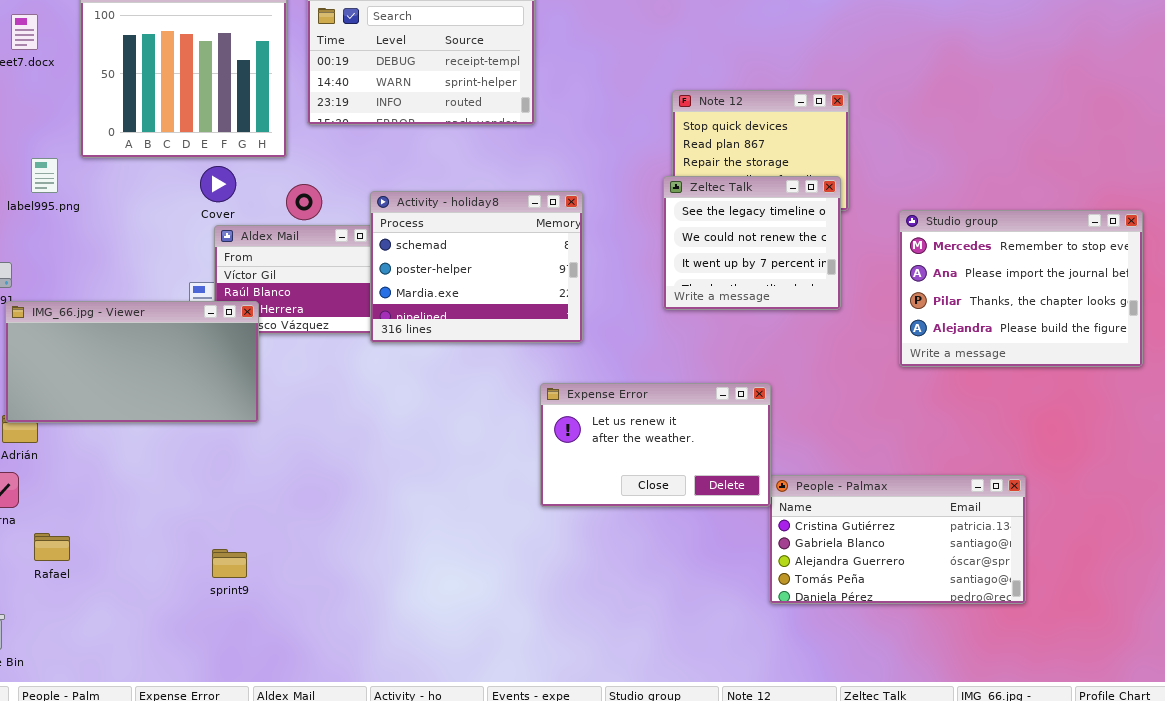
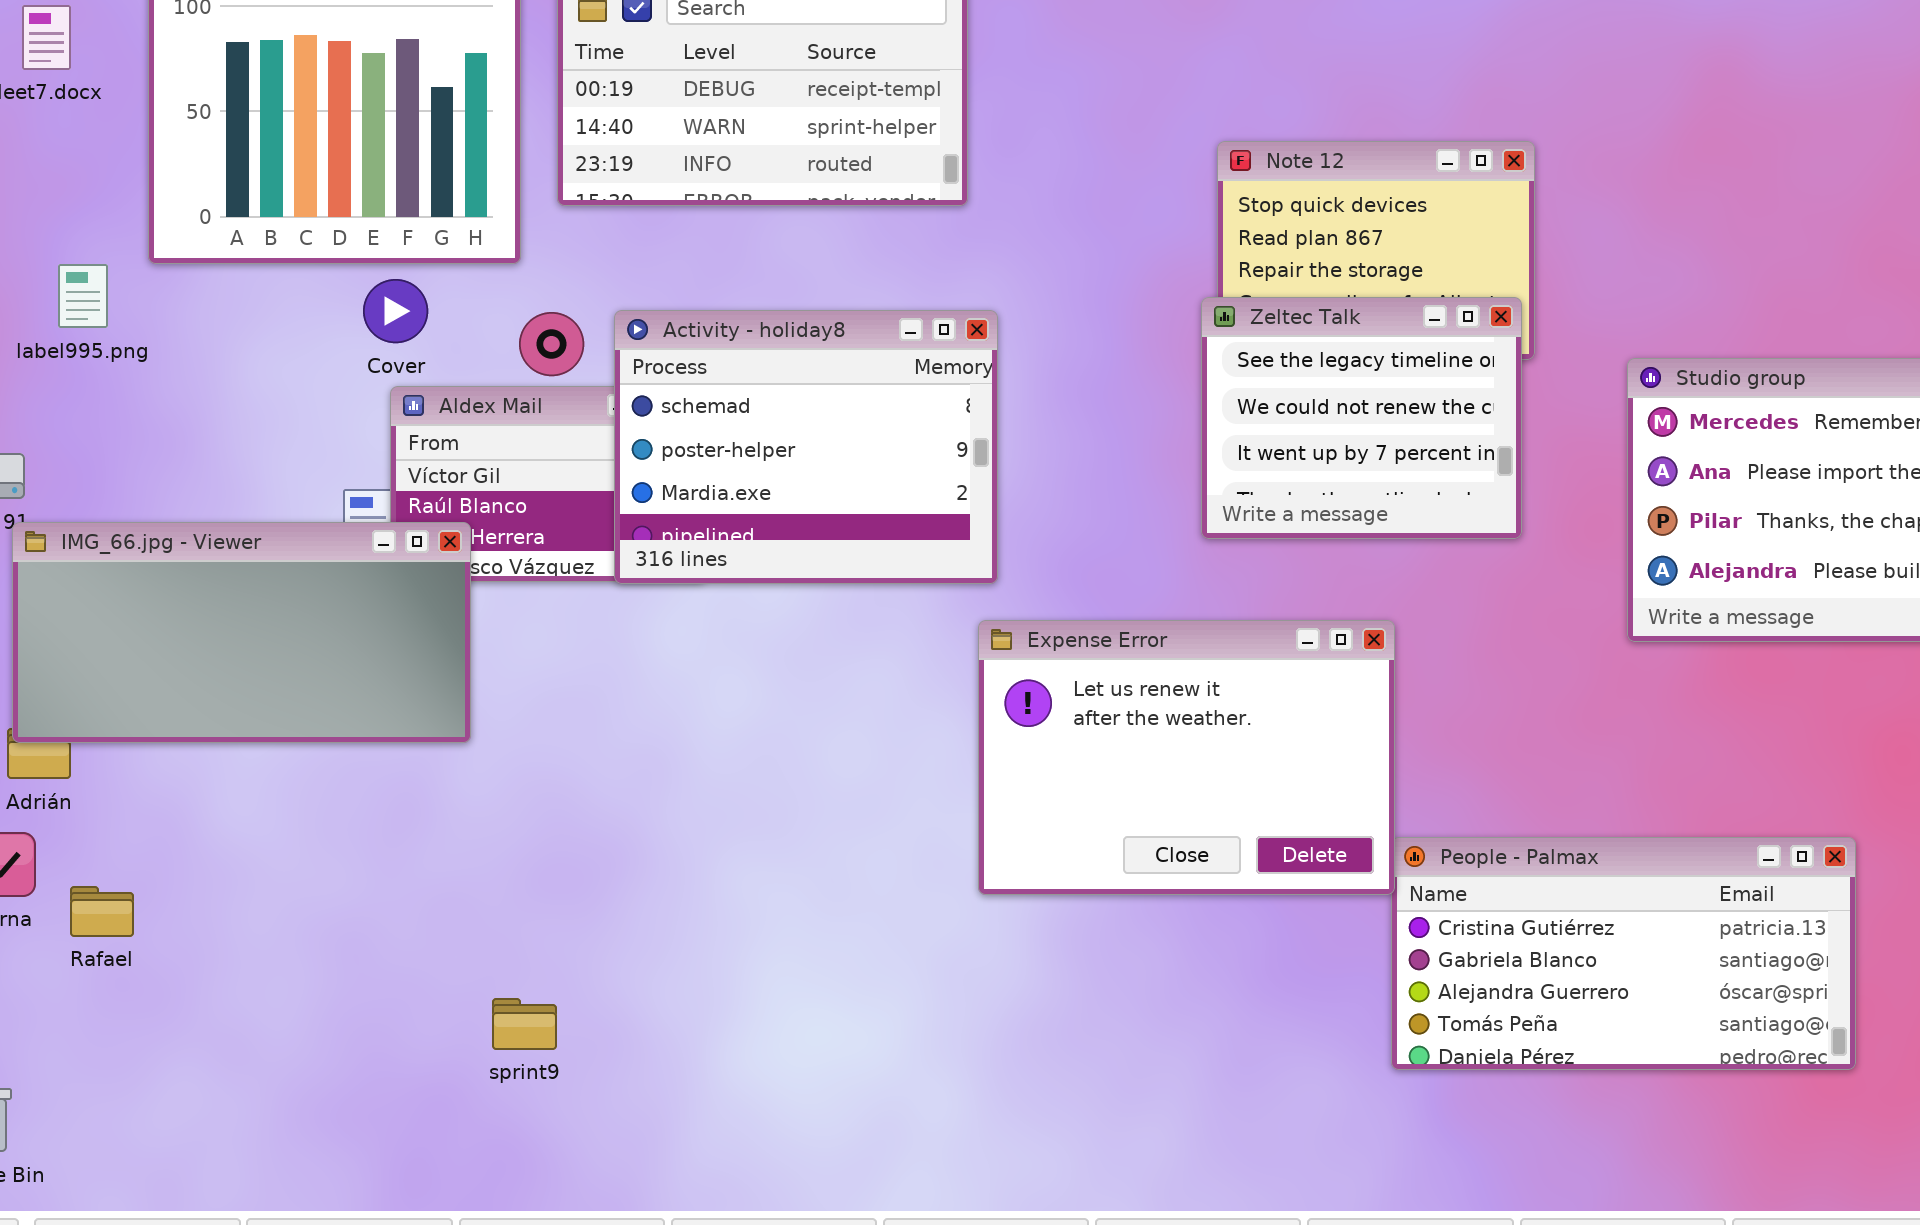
Activity - holiday8: [370,191,583,343] -> [614,310,998,584], moved
Expense Error: [540,383,771,507] -> [978,620,1395,895], resized
Rafael: [34,533,70,561] -> [70,886,134,937], moved
sprint9: [212,549,247,578] -> [492,998,557,1050], moved

